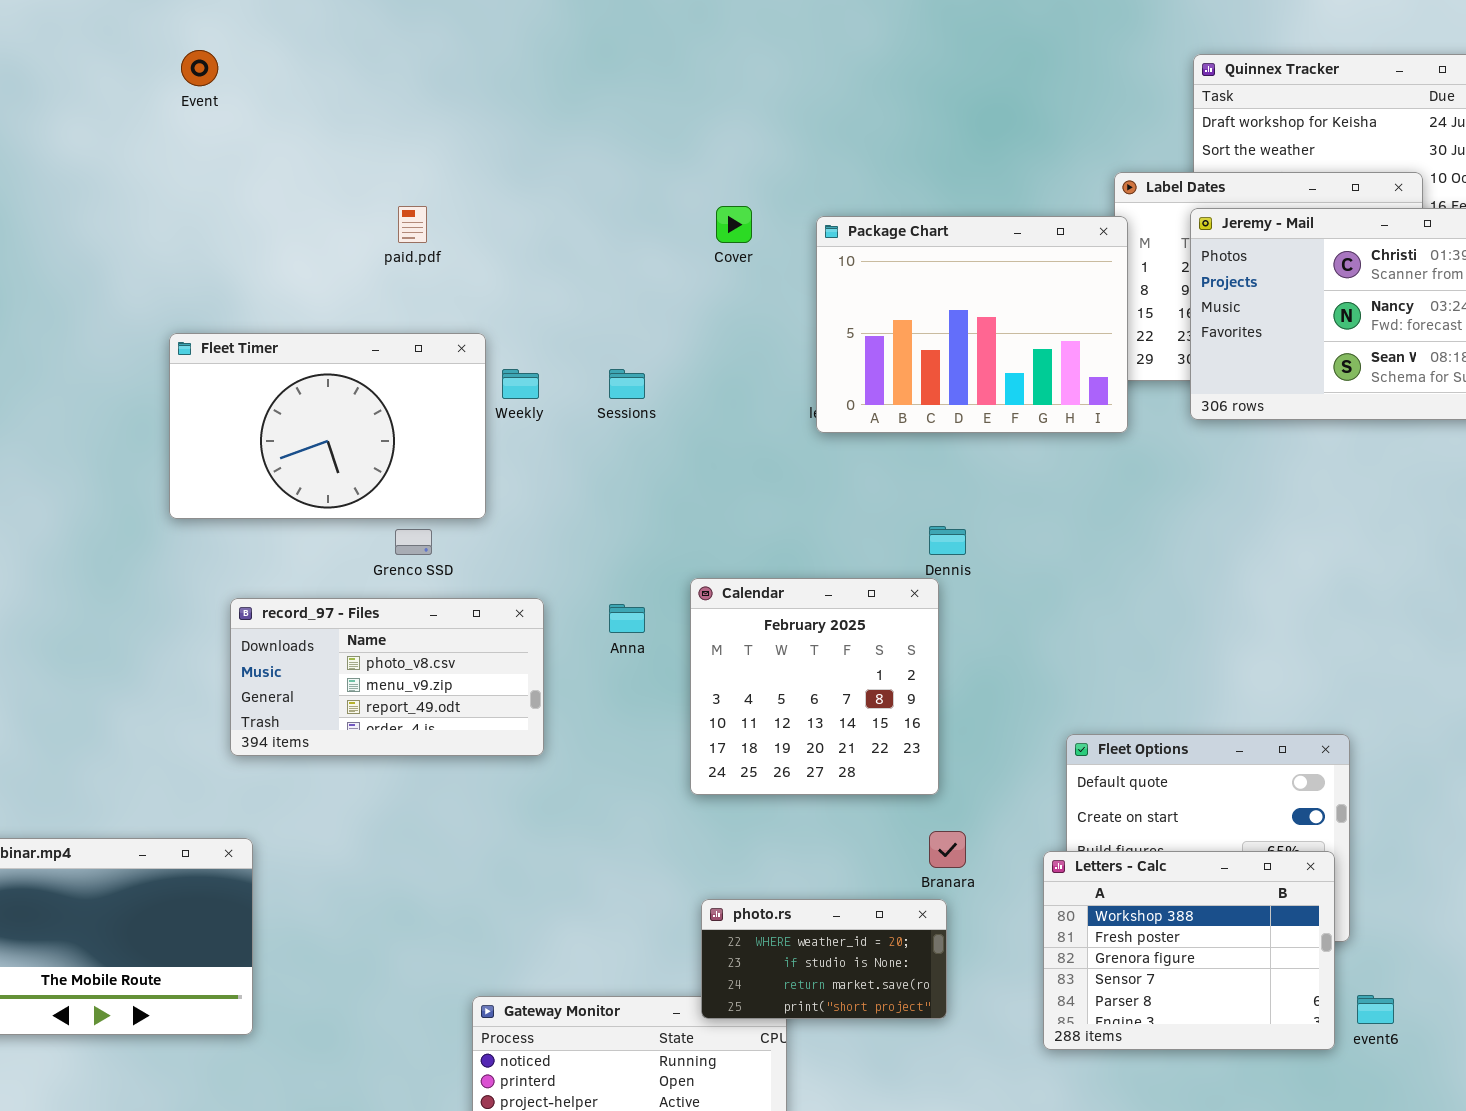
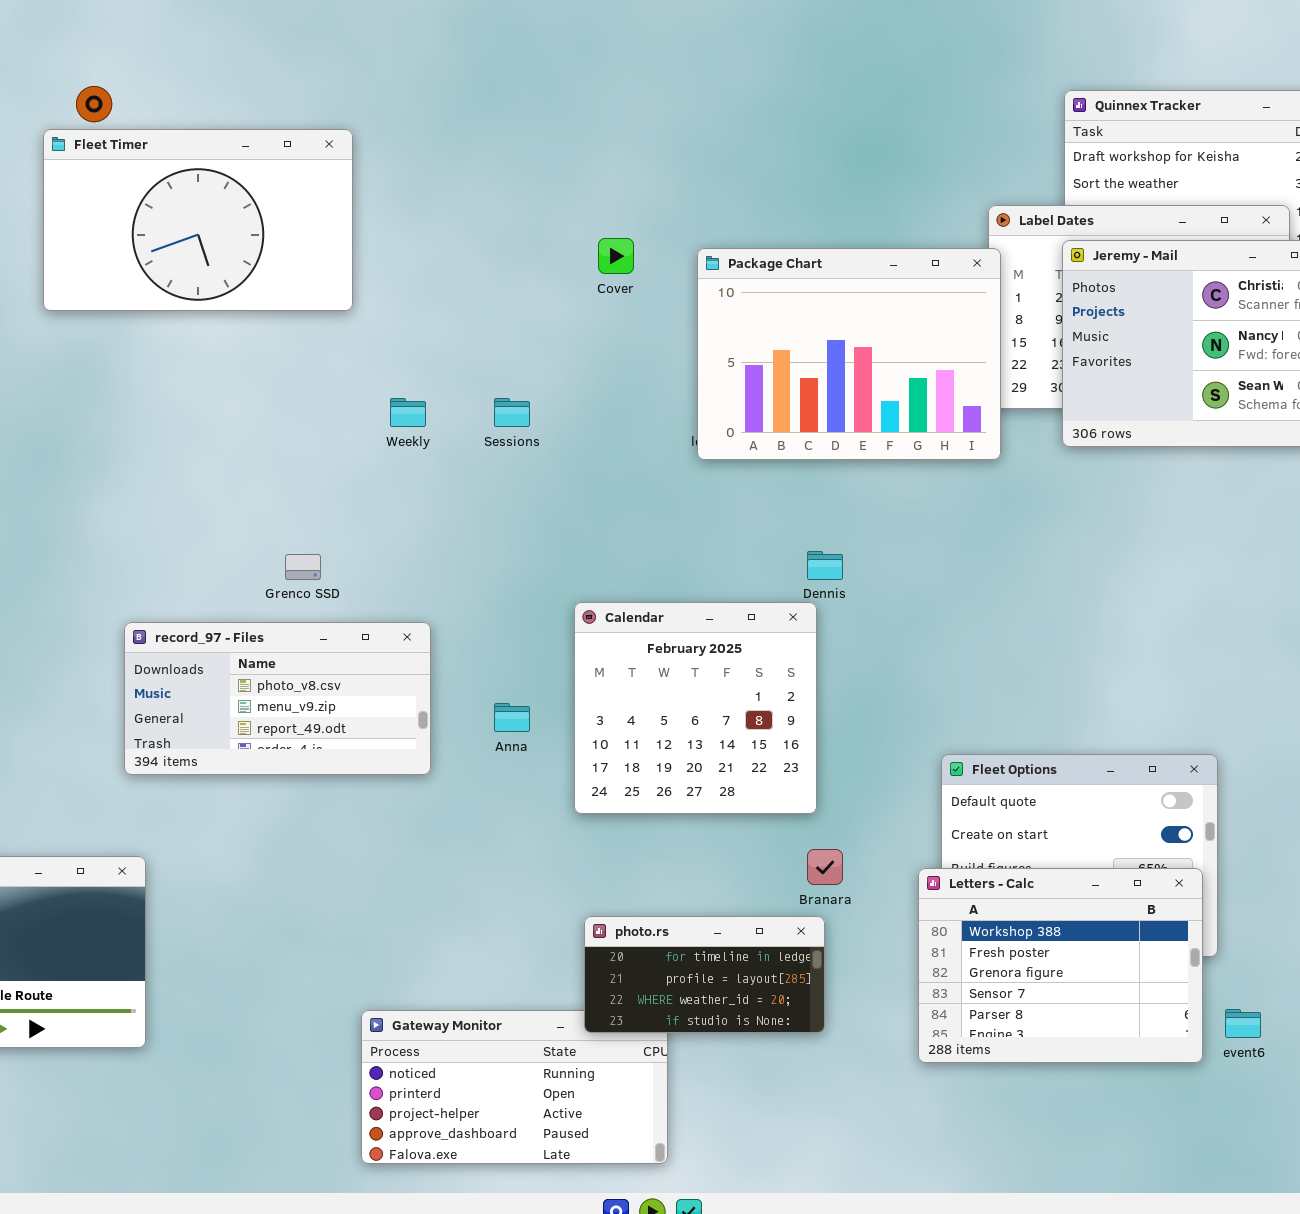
Fleet Timer: [169,333,486,519] -> [43,129,353,311], moved
Anna: [609,604,645,633] -> [494,703,530,732], moved
photo.rs: [701,899,947,1019] -> [584,916,825,1033], scrolled up 2 rows

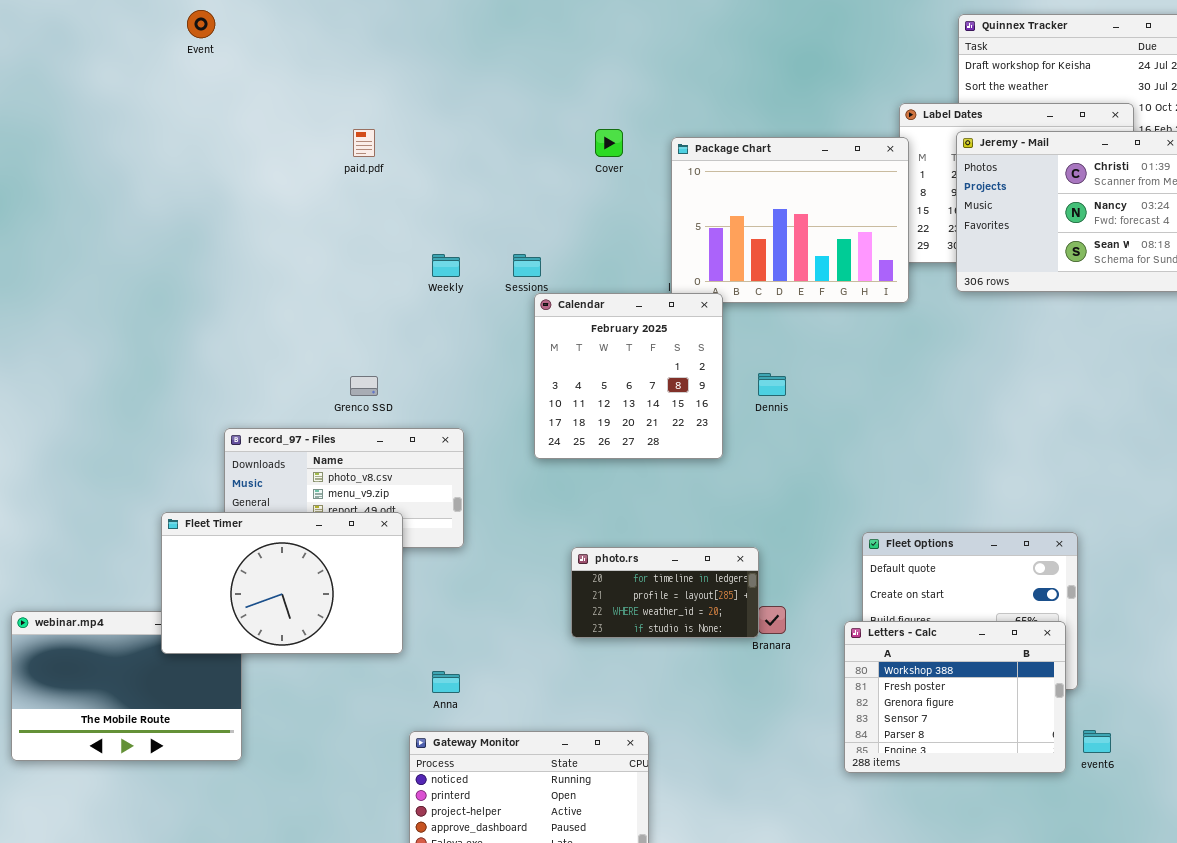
Fleet Timer: [43,129,353,311] -> [161,512,403,654], moved
Calendar: [574,602,817,814] -> [534,293,723,459], moved
Anna: [494,703,530,732] -> [432,671,460,693], moved
photo.rs: [584,916,825,1033] -> [571,547,759,638], moved

